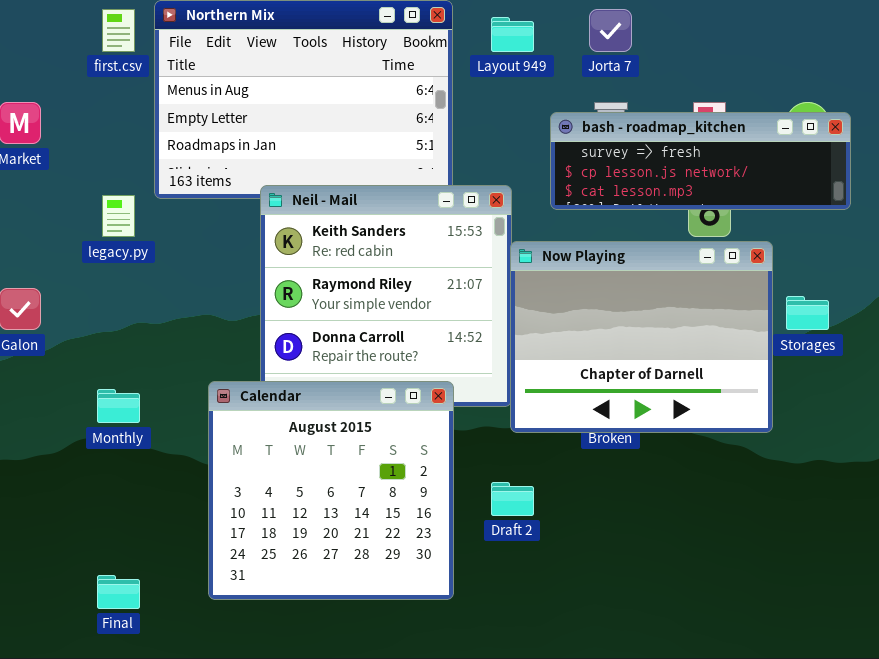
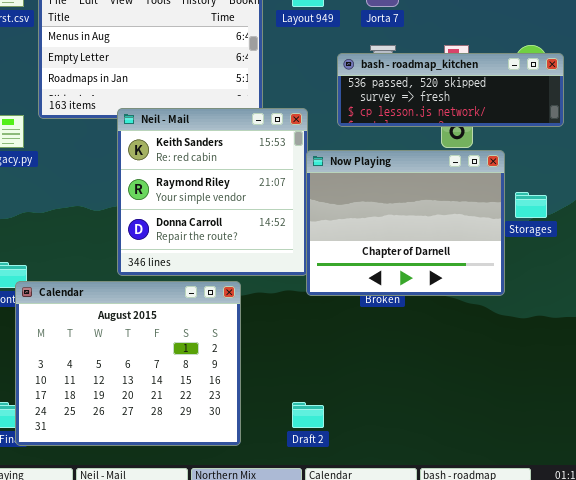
bash - roadmap_kitchen: [550,112,851,210] -> [337,53,564,127], scrolled up 1 row
Calendar: [208,381,454,600] -> [15,281,241,446], moved, resized
Draft 2: [491,482,534,516] -> [292,402,324,428], moved

